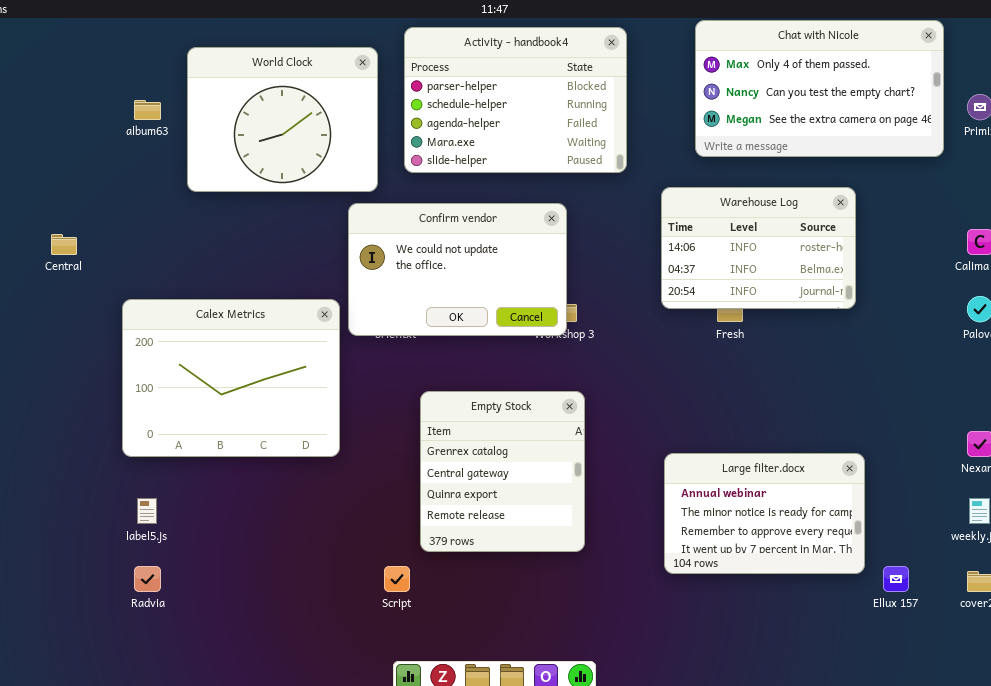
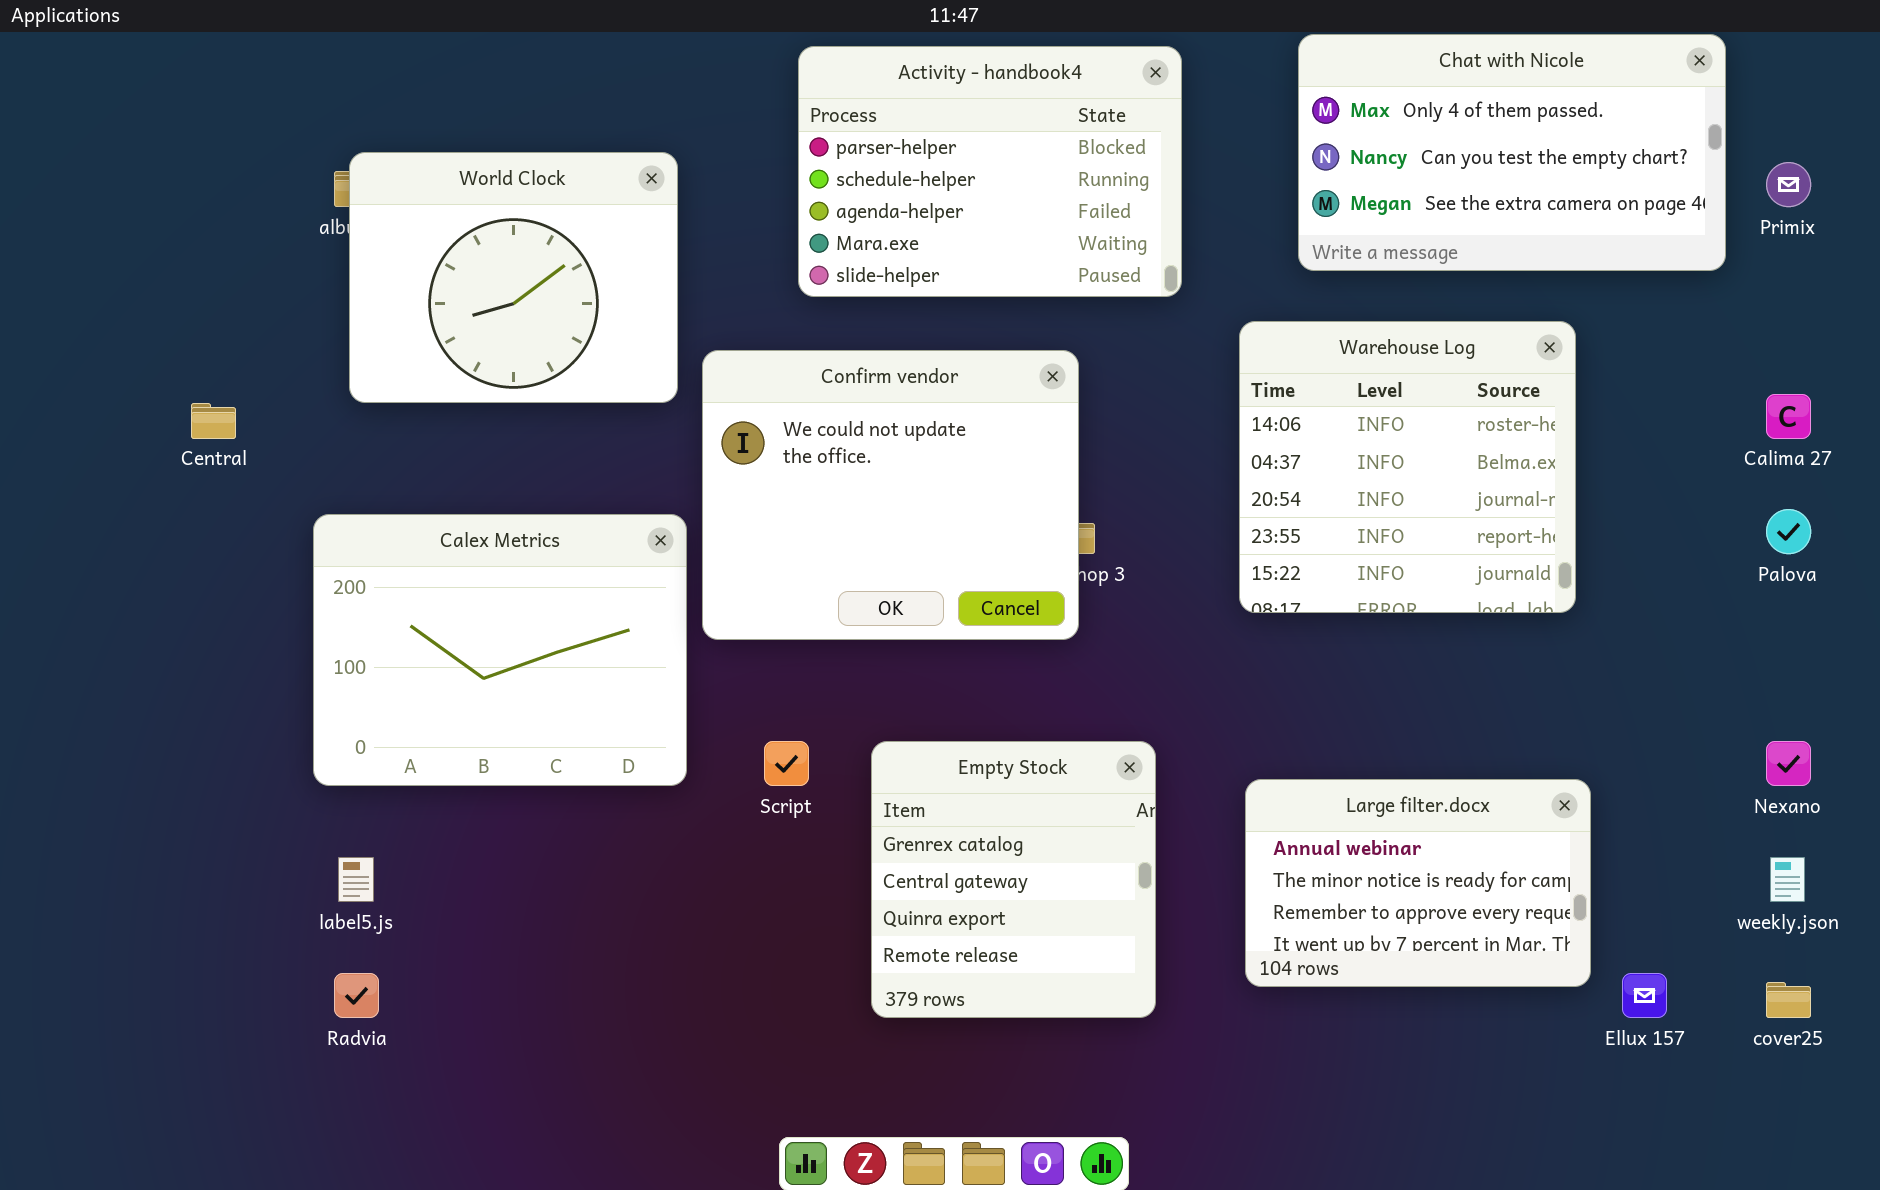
World Clock: [187,47,378,192] -> [349,152,678,403], moved
Warehouse Log: [661,187,856,309] -> [1239,321,1576,613], resized
Confirm vendor: [348,203,567,336] -> [702,350,1079,640], resized
Empty Stock: [420,391,585,552] -> [871,741,1156,1018], moved
Script: [384,566,410,592] -> [764,741,809,786], moved

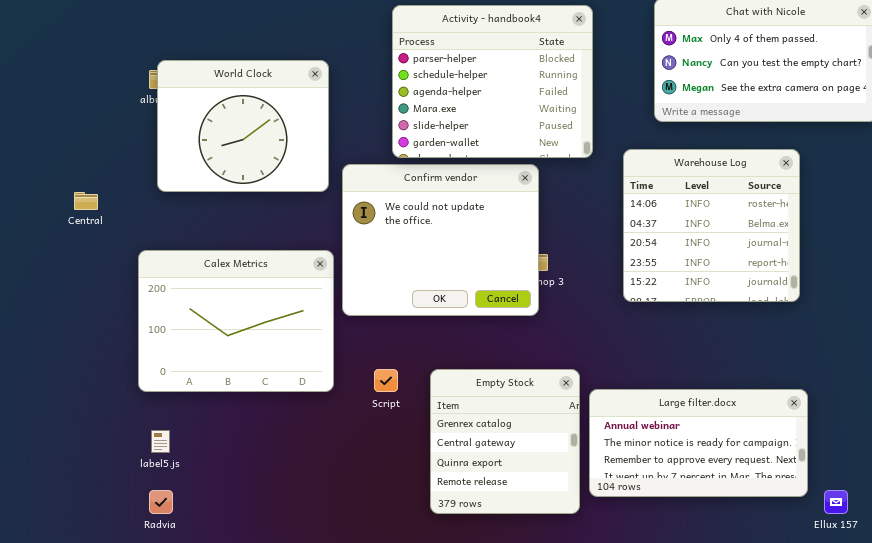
Activity - handbook4: [798,46,1182,297] -> [392,5,593,158], resized
Large filter.docx: [1245,779,1591,987] -> [589,389,808,497], resized

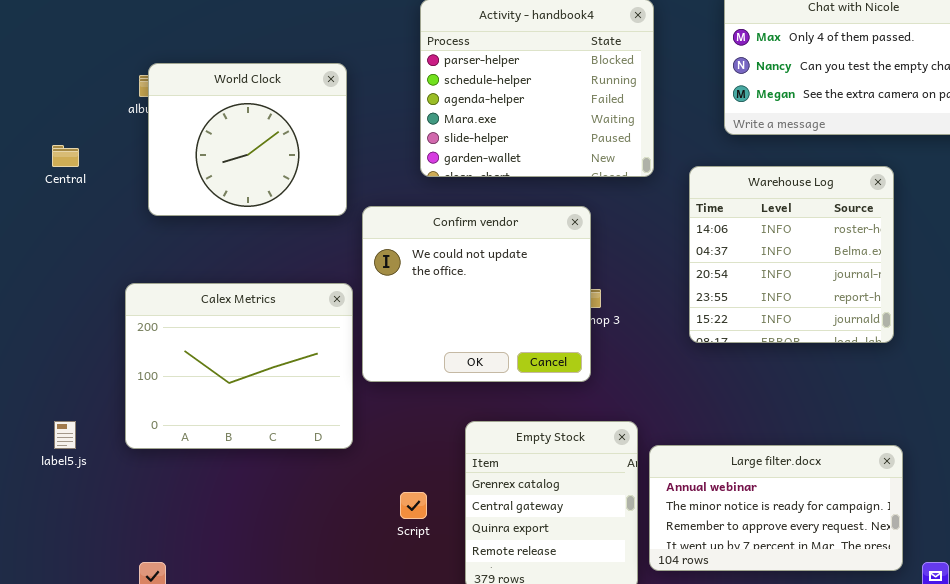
Confirm vendor: [342,164,539,316] -> [362,206,591,382], moved
Central: [74,192,98,210] -> [52,145,79,167], moved
Script: [374,369,398,392] -> [400,492,427,519], moved
label5.js: [151,430,170,453] -> [54,421,76,449], moved

